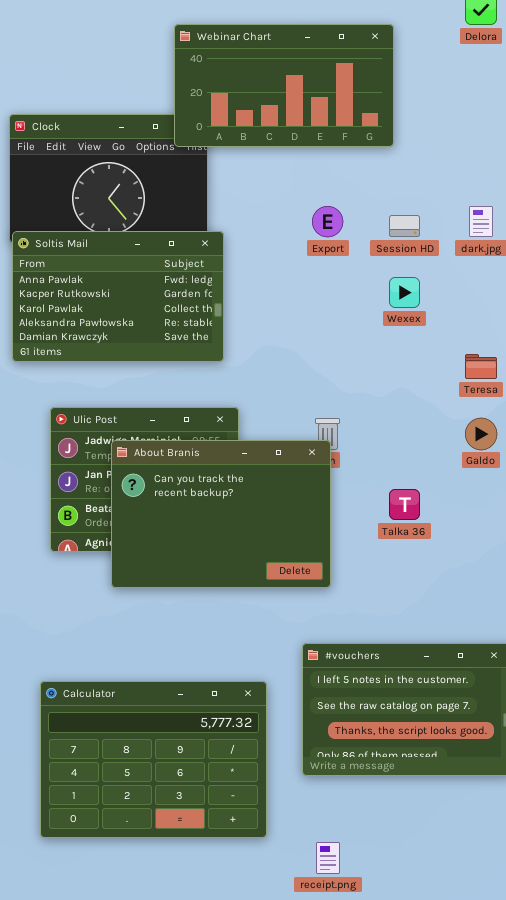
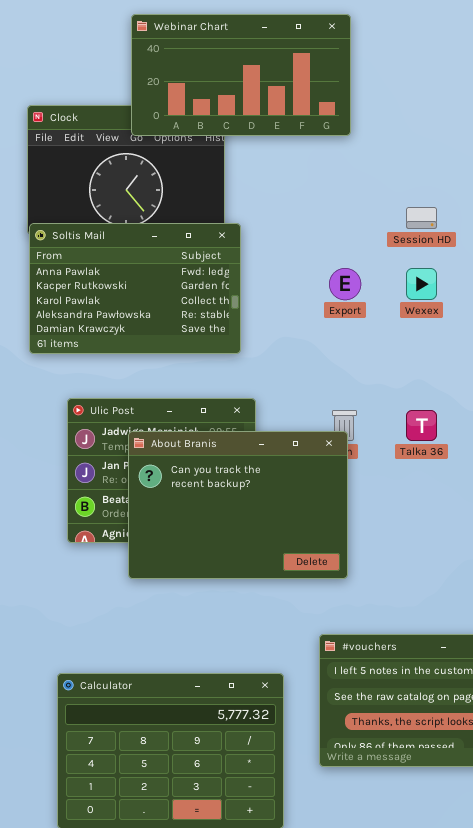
Webinar Chart: [174,24,394,147] -> [131,14,351,136], moved
Export: [312,206,343,237] -> [329,268,361,300], moved
Talka 36: [389,489,420,520] -> [406,410,437,441], moved

